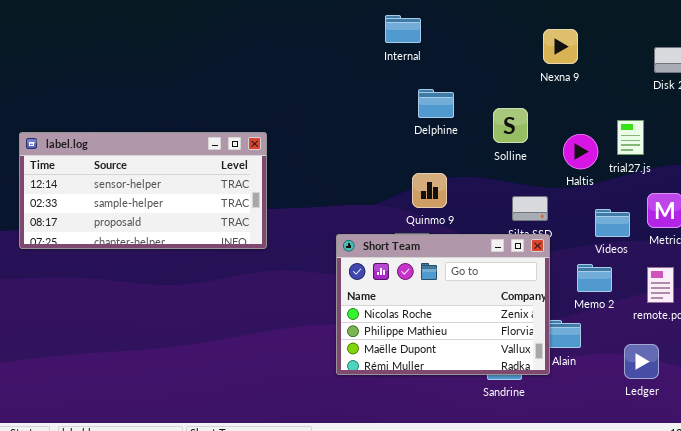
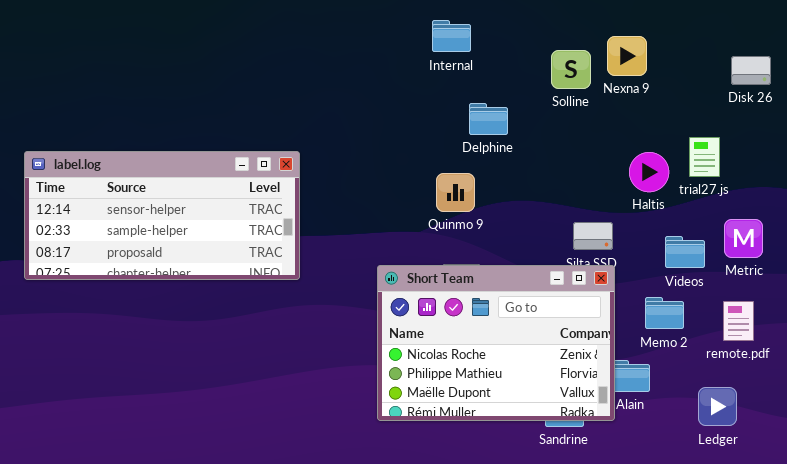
Solline: [493,108,528,143] -> [551,50,591,89], moved
Quinmo 9: [412,173,447,208] -> [436,173,475,212], moved

